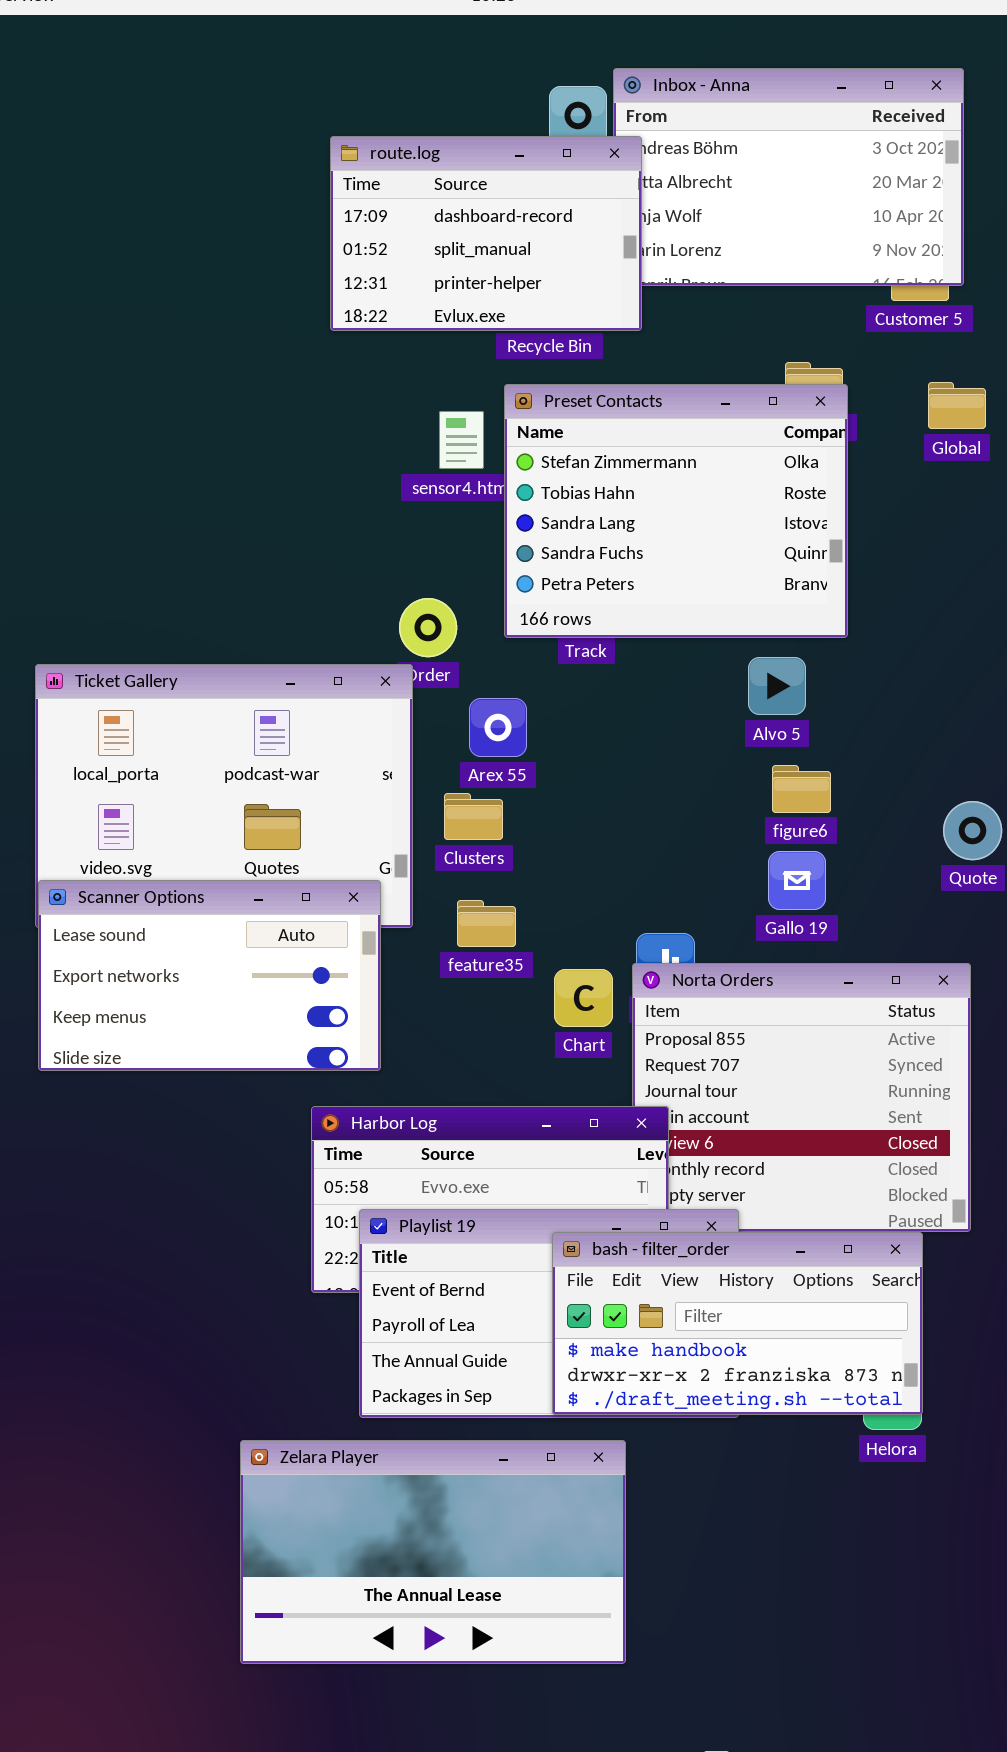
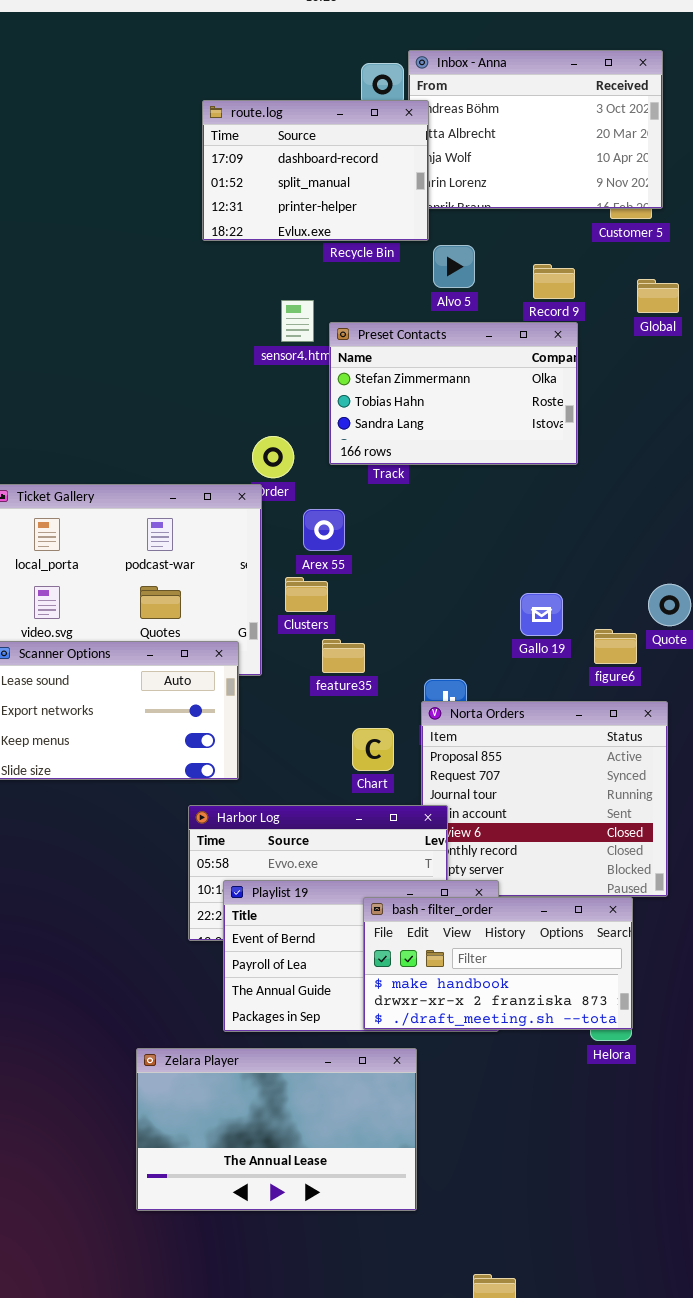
Preset Contacts: [504,384,848,638] -> [329,322,578,465], resized
Alvo 5: [748,657,806,715] -> [433,245,475,288], moved
figure6: [772,765,831,813] -> [594,629,637,664], moved
Gallo 19: [768,851,826,910] -> [520,593,563,636], moved
feature35: [457,900,516,947] -> [322,639,365,673], moved
Chart: [554,969,613,1027] -> [352,728,394,771], moved

